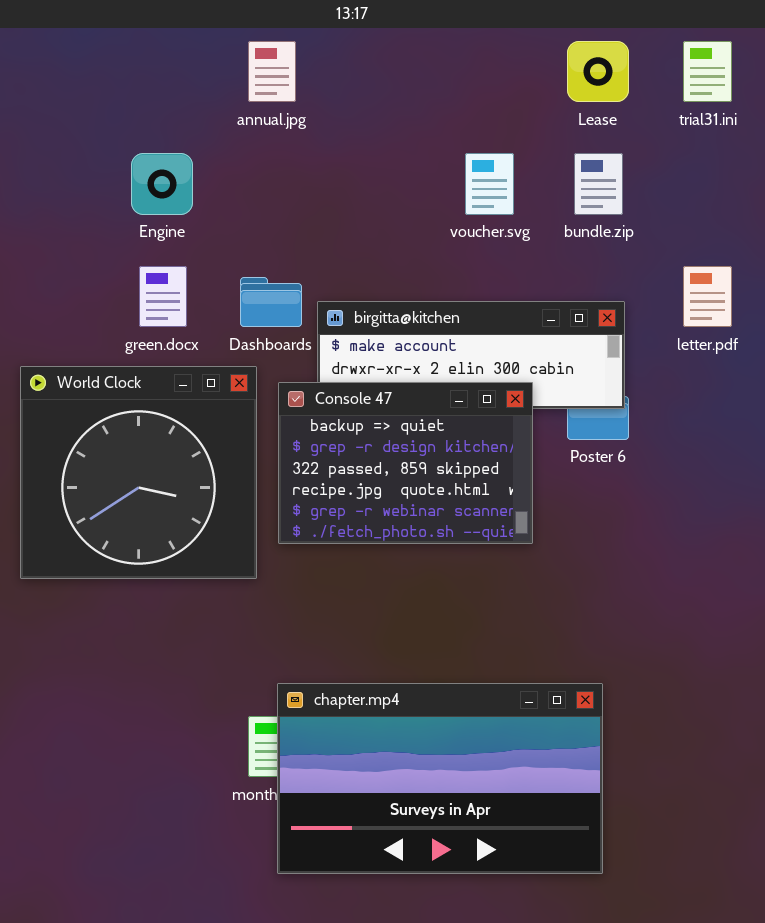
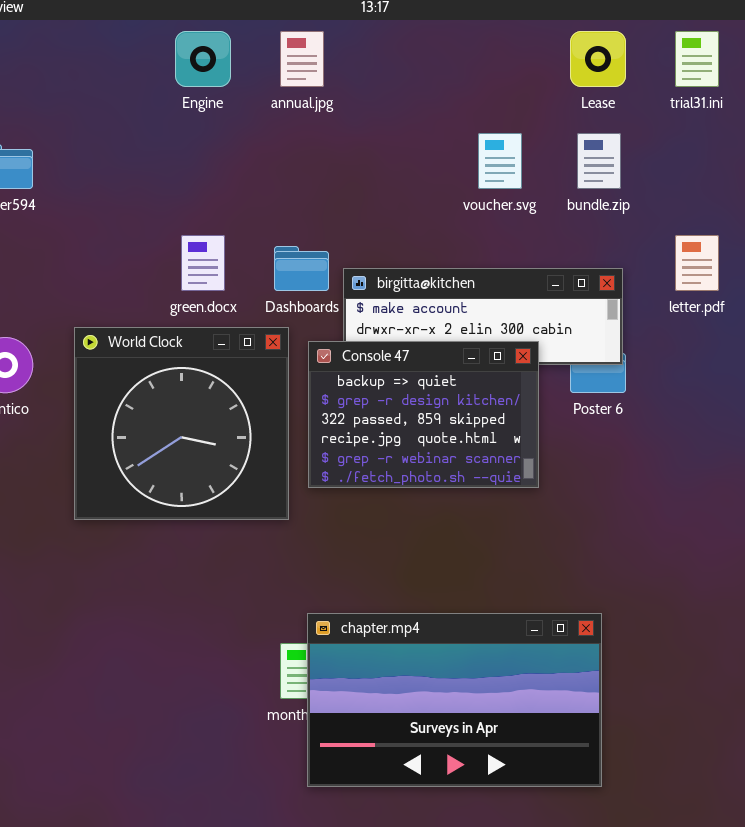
Engine: [131,153,193,215] -> [175,31,231,87], moved

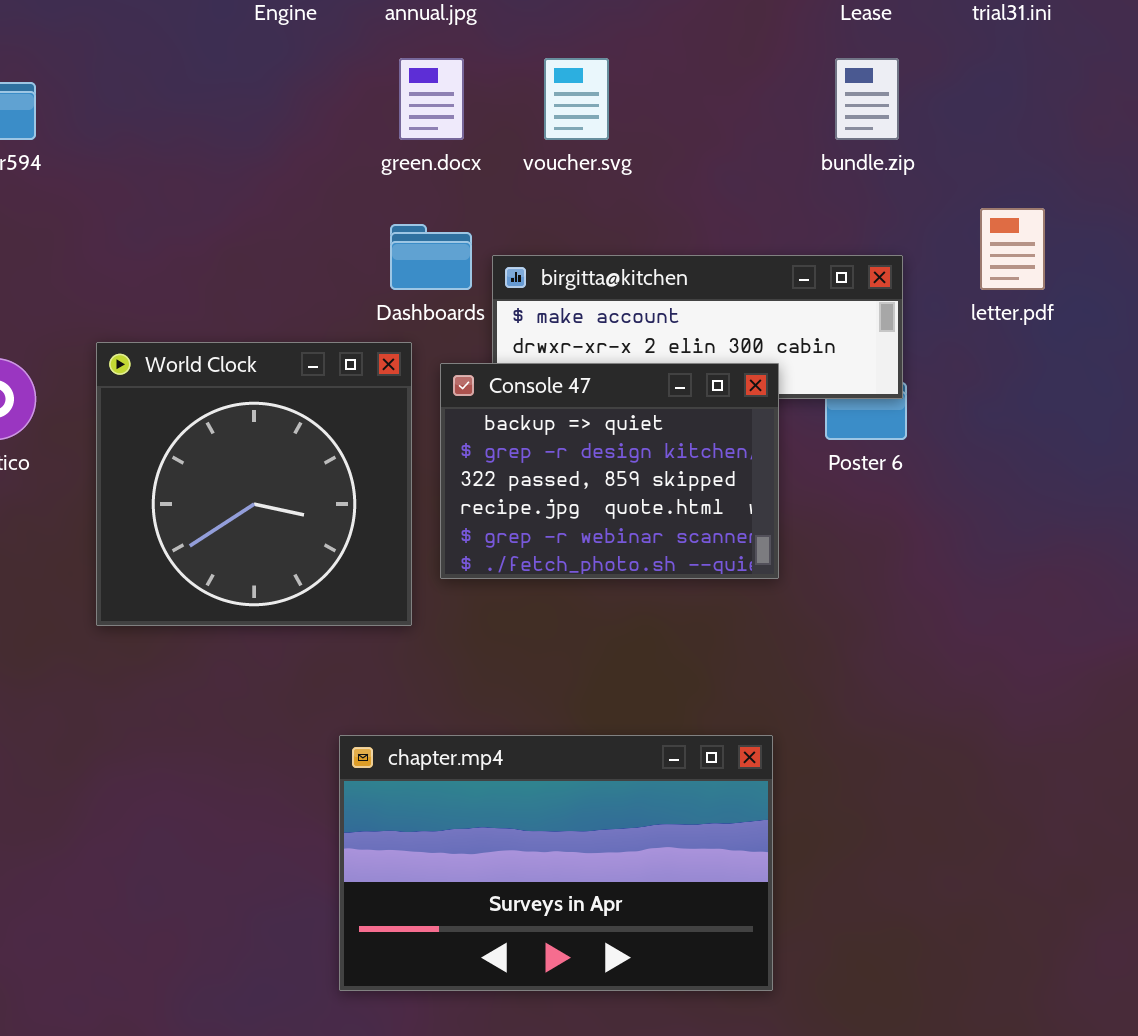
voucher.svg: [478,133,522,189] -> [544,58,609,140], moved
green.docx: [181,235,225,291] -> [399,58,464,140], moved
chapter.mp4: [307,613,602,787] -> [339,735,773,991], moved

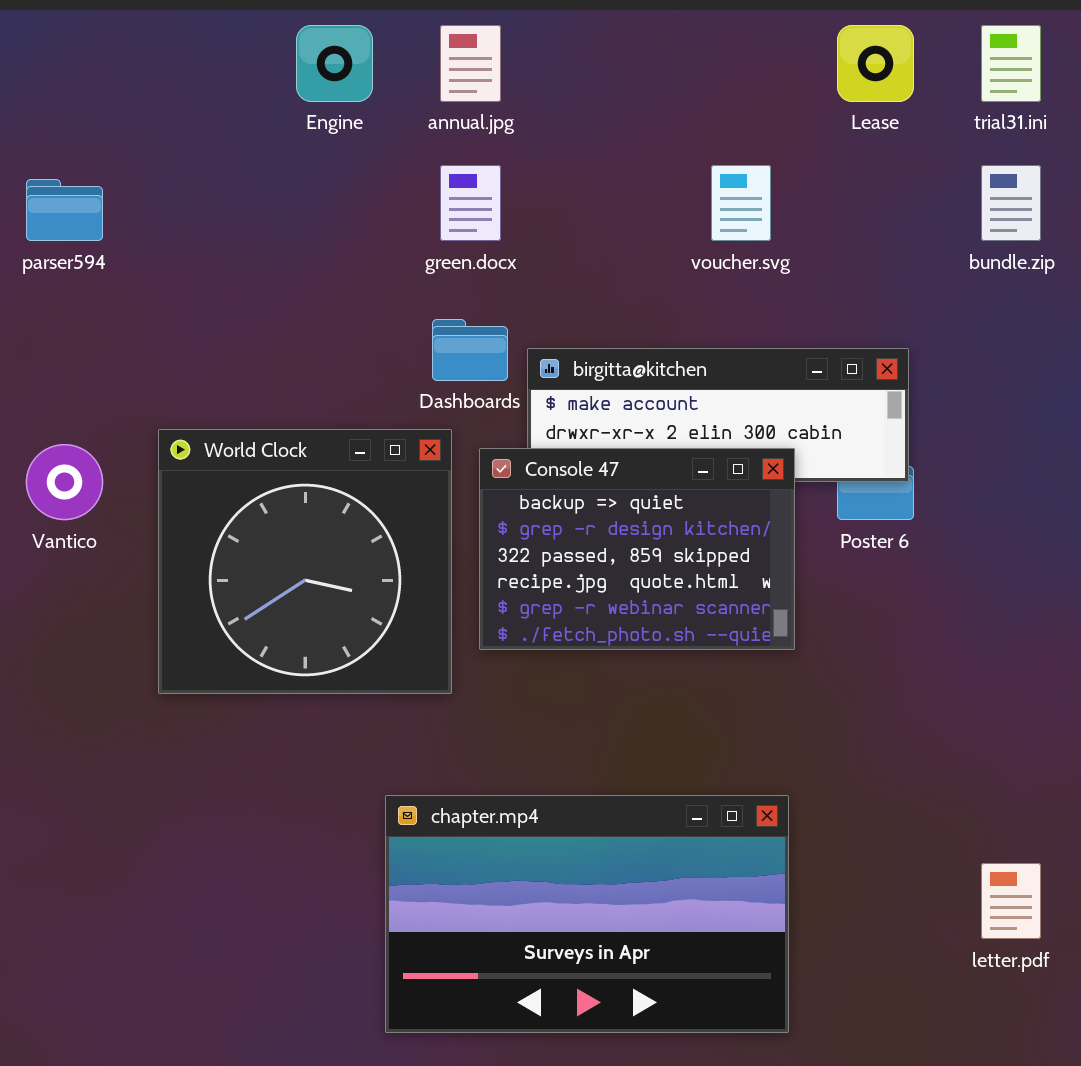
voucher.svg: [544,58,609,140] -> [711,165,771,241], moved
bundle.zip: [835,58,899,140] -> [981,165,1041,241], moved
letter.pdf: [980,208,1045,290] -> [981,863,1041,939], moved

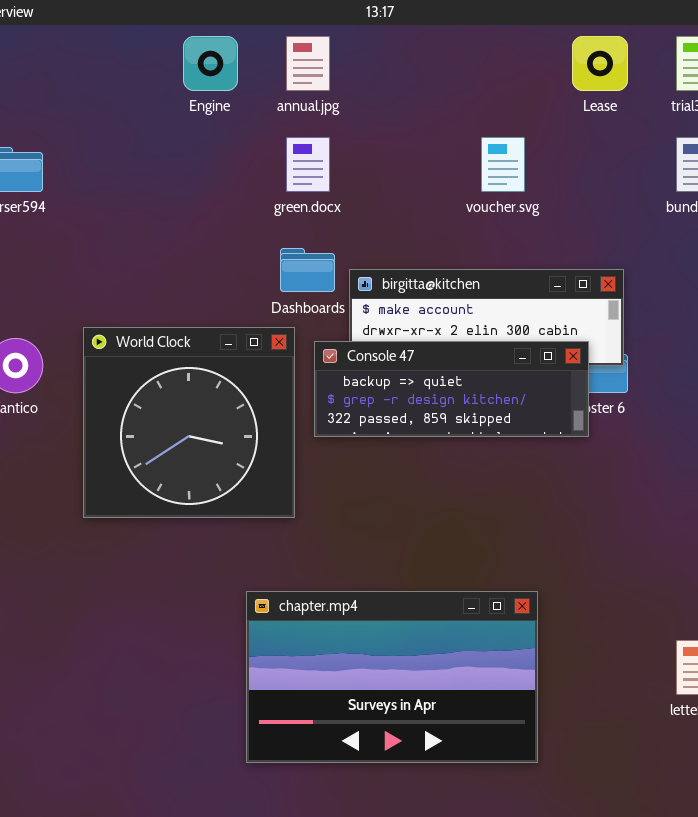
Console 47: [479,448,795,650] -> [314,341,589,437], resized

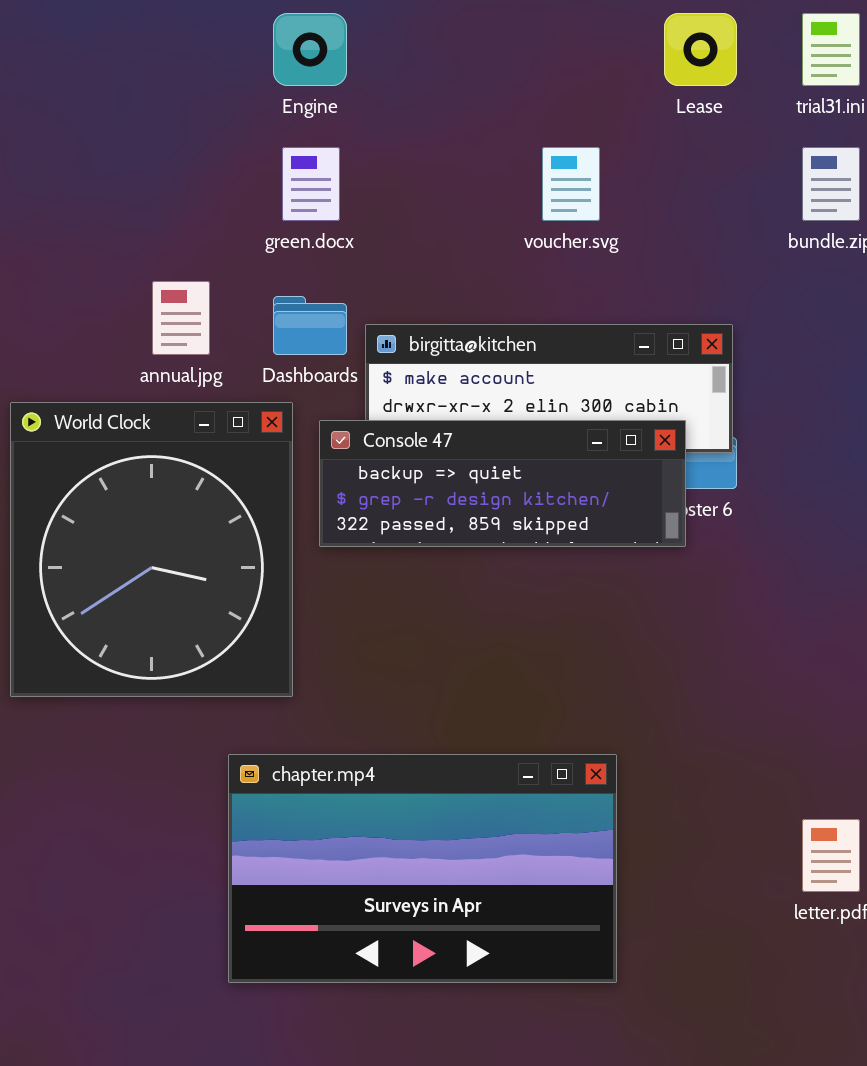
Engine: [183,36,238,91] -> [273,13,347,86], moved
annual.jpg: [286,36,330,91] -> [152,281,210,355], moved
World Clock: [83,327,295,518] -> [10,402,293,697], resized

